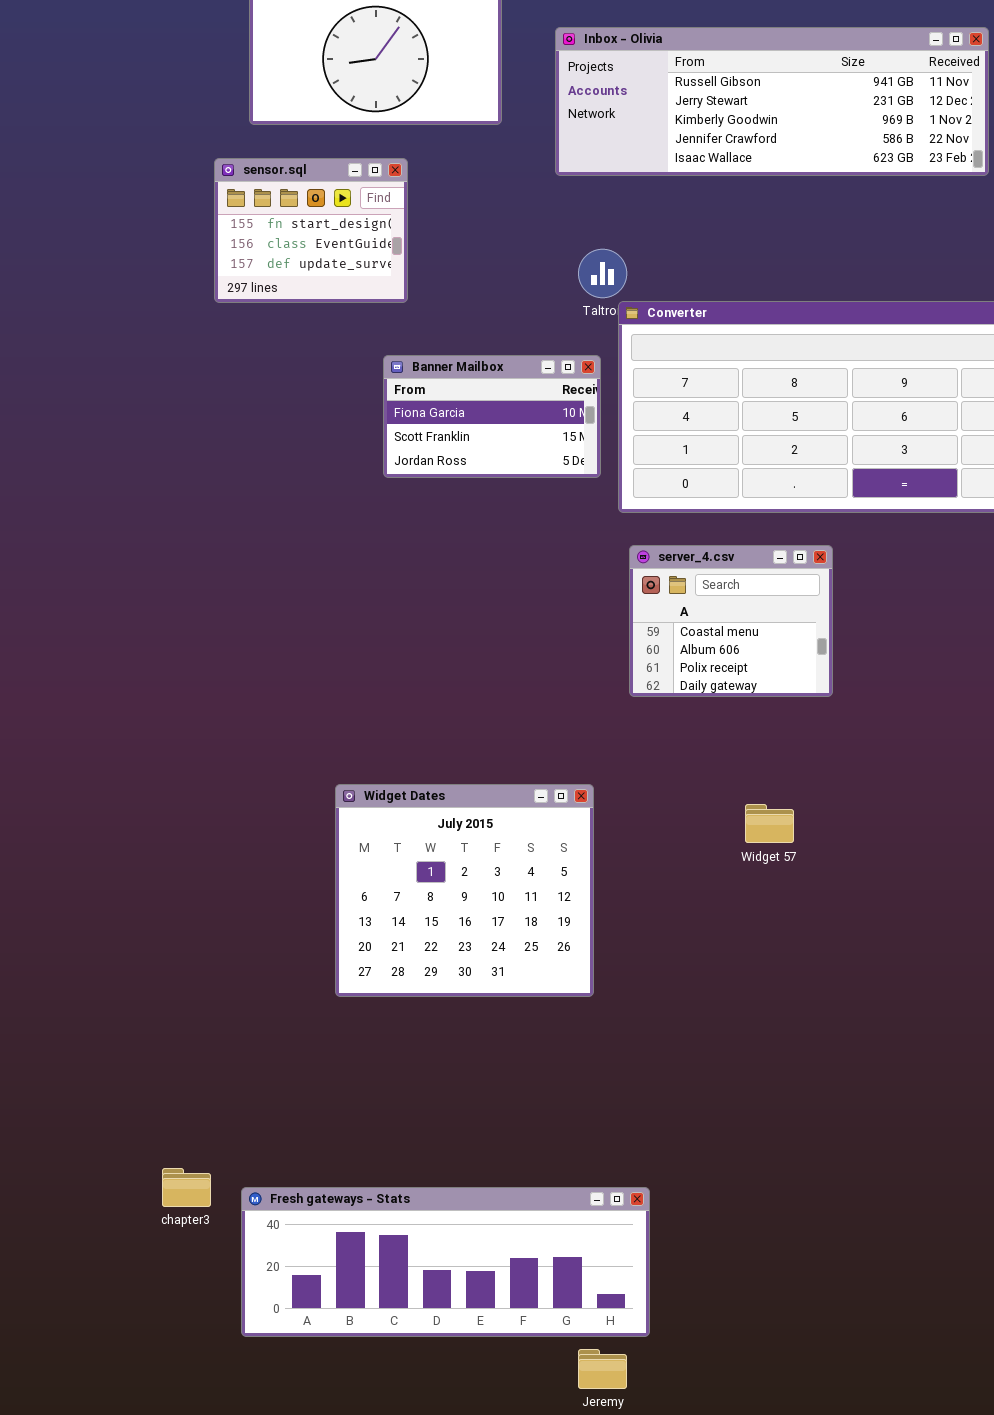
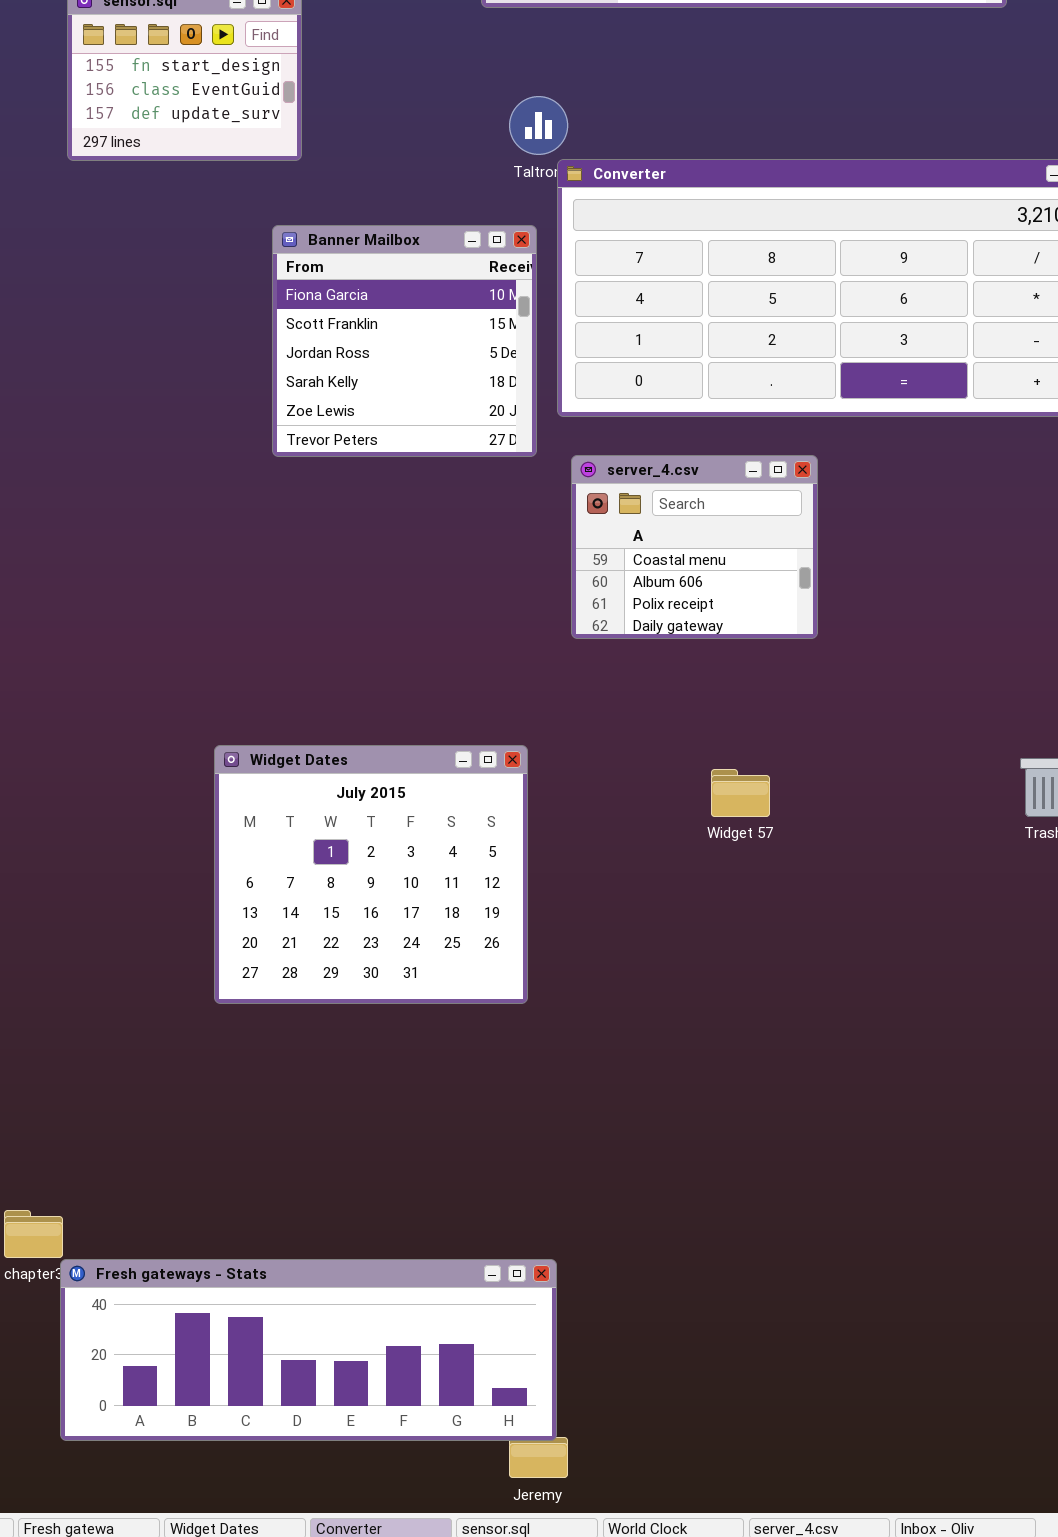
Banner Mailbox: [383,355,601,478] -> [272,225,537,457], resized
Fresh gateways - Stats: [241,1187,650,1337] -> [60,1259,557,1441], moved

